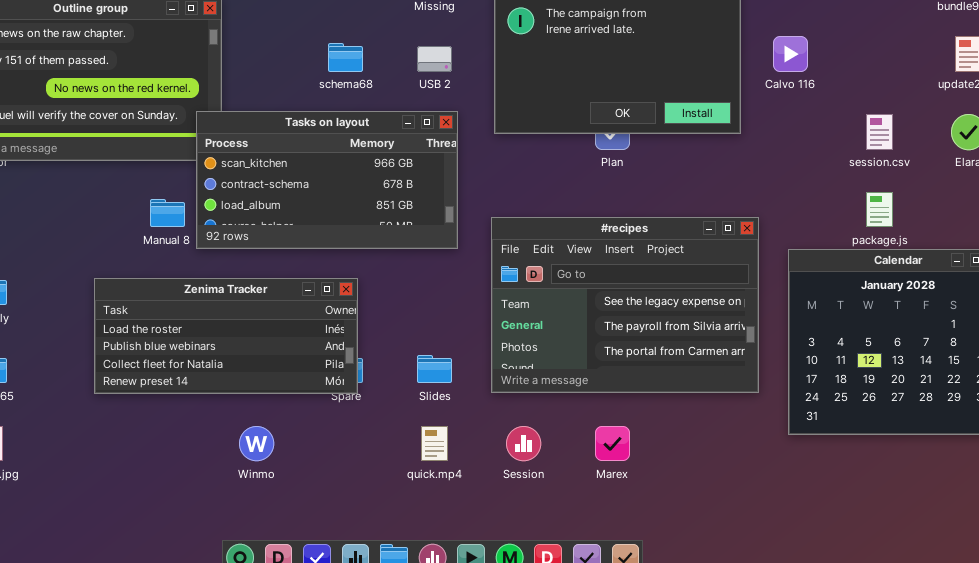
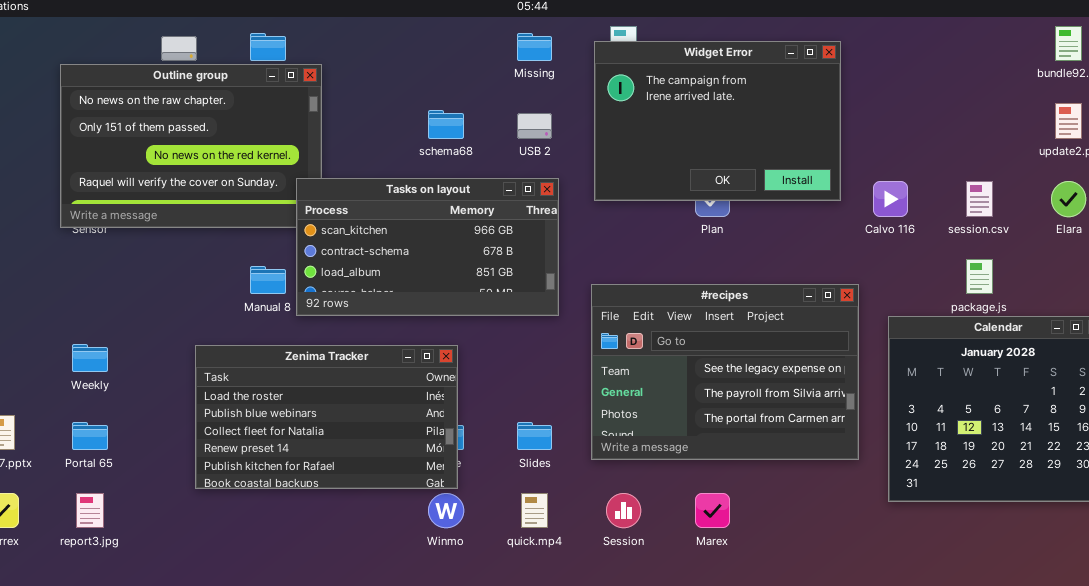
Calvo 116: [773,36,808,72] -> [873,181,908,217], moved
Zenima Tracker: [94,278,358,394] -> [195,345,458,489], resized
Winmo: [239,426,274,461] -> [428,493,464,528], moved

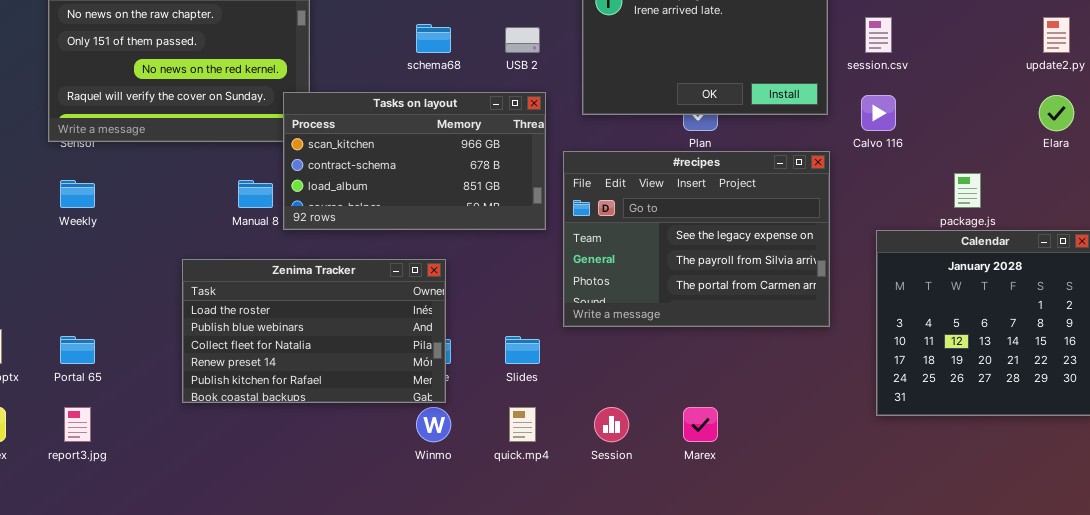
session.csv: [966,181,993,217] -> [865,17,892,53], moved
#recipes: [591,284,859,460] -> [563,151,830,327], moved
Weekly: [72,344,108,372] -> [60,180,95,208], moved

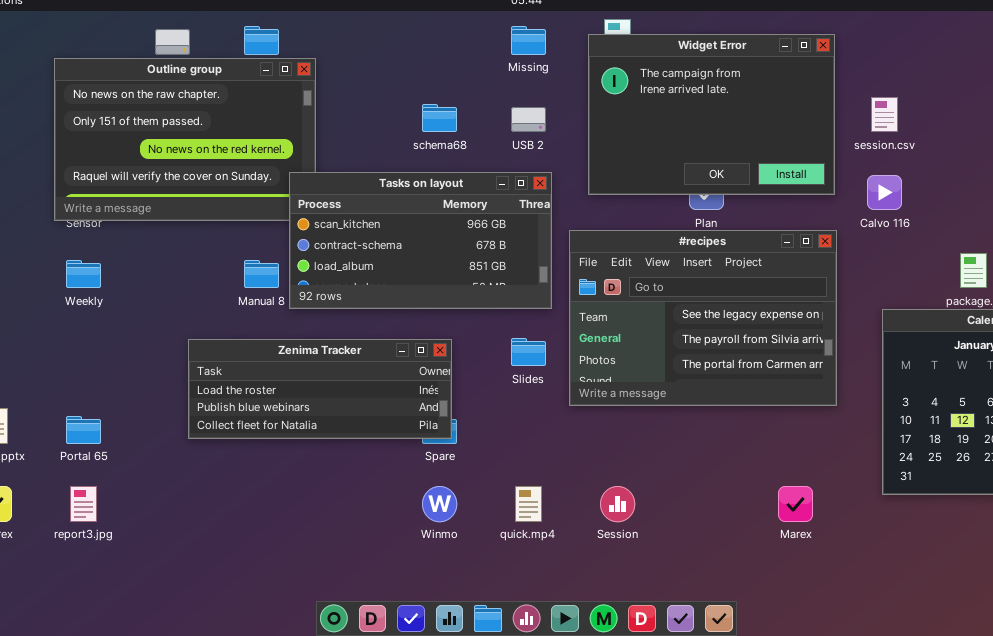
Zenima Tracker: [182,259,446,403] -> [188,339,452,439], resized
Slides: [505,336,540,364] -> [511,338,546,366], moved
Marex: [683,407,718,442] -> [778,486,813,522], moved

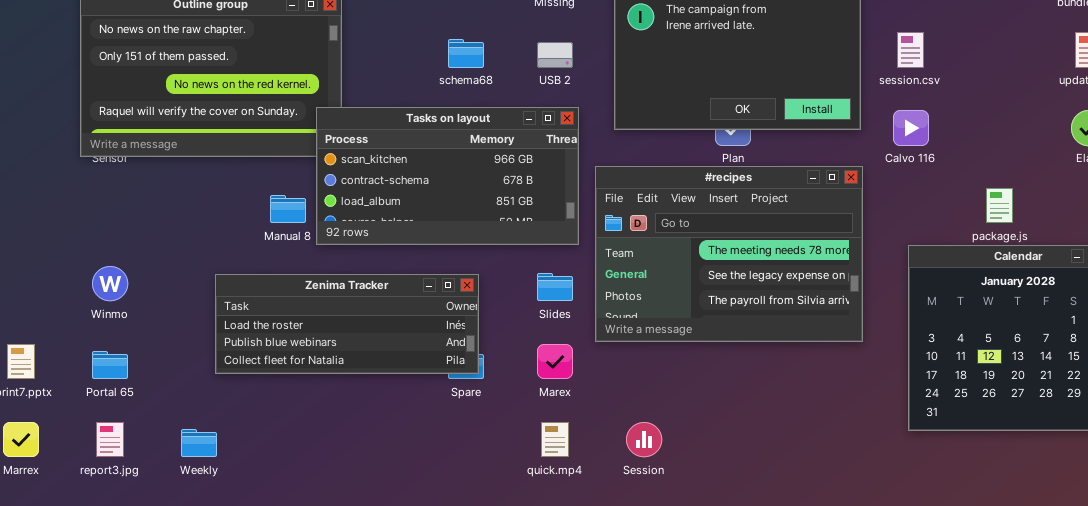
#recipes: [569,230,837,406] -> [595,166,863,342], scrolled up 1 row
Weekly: [66,260,101,288] -> [181,429,217,457], moved
Winmo: [422,486,457,522] -> [92,266,128,301], moved
Marex: [778,486,813,522] -> [537,344,573,379], moved

